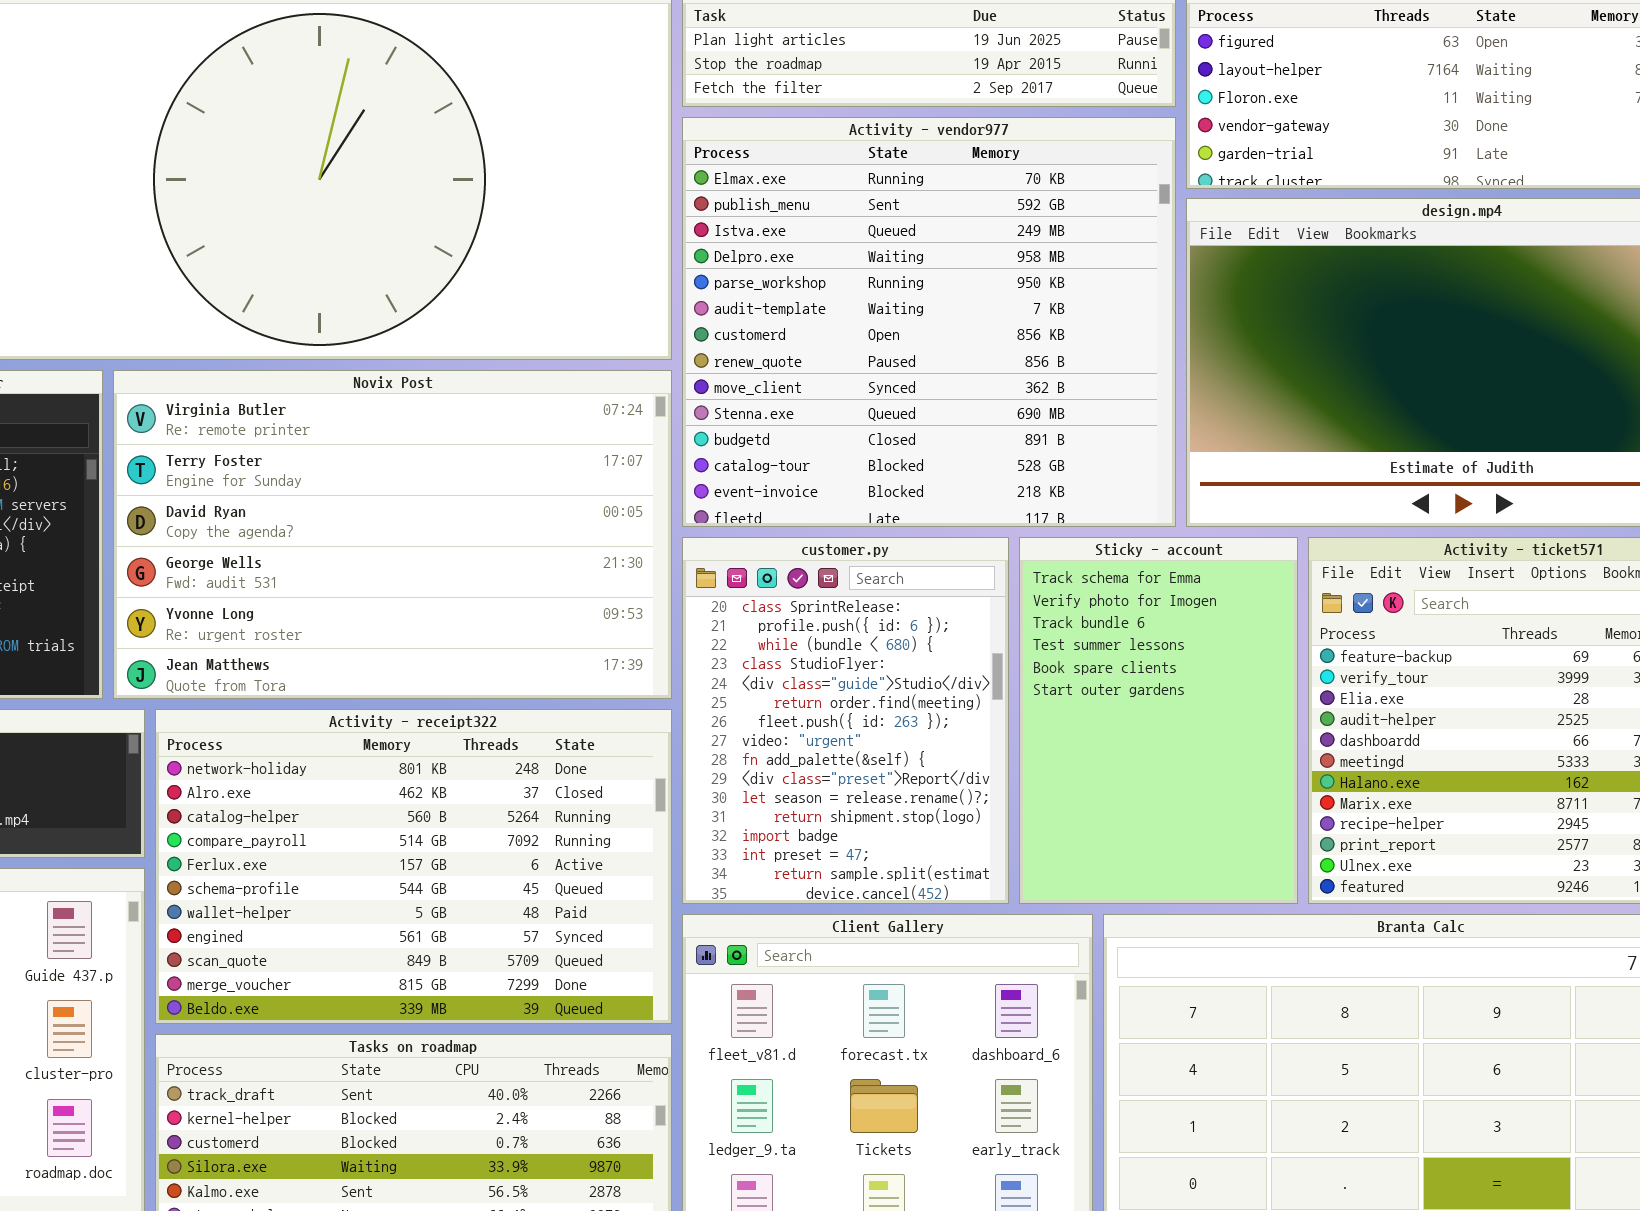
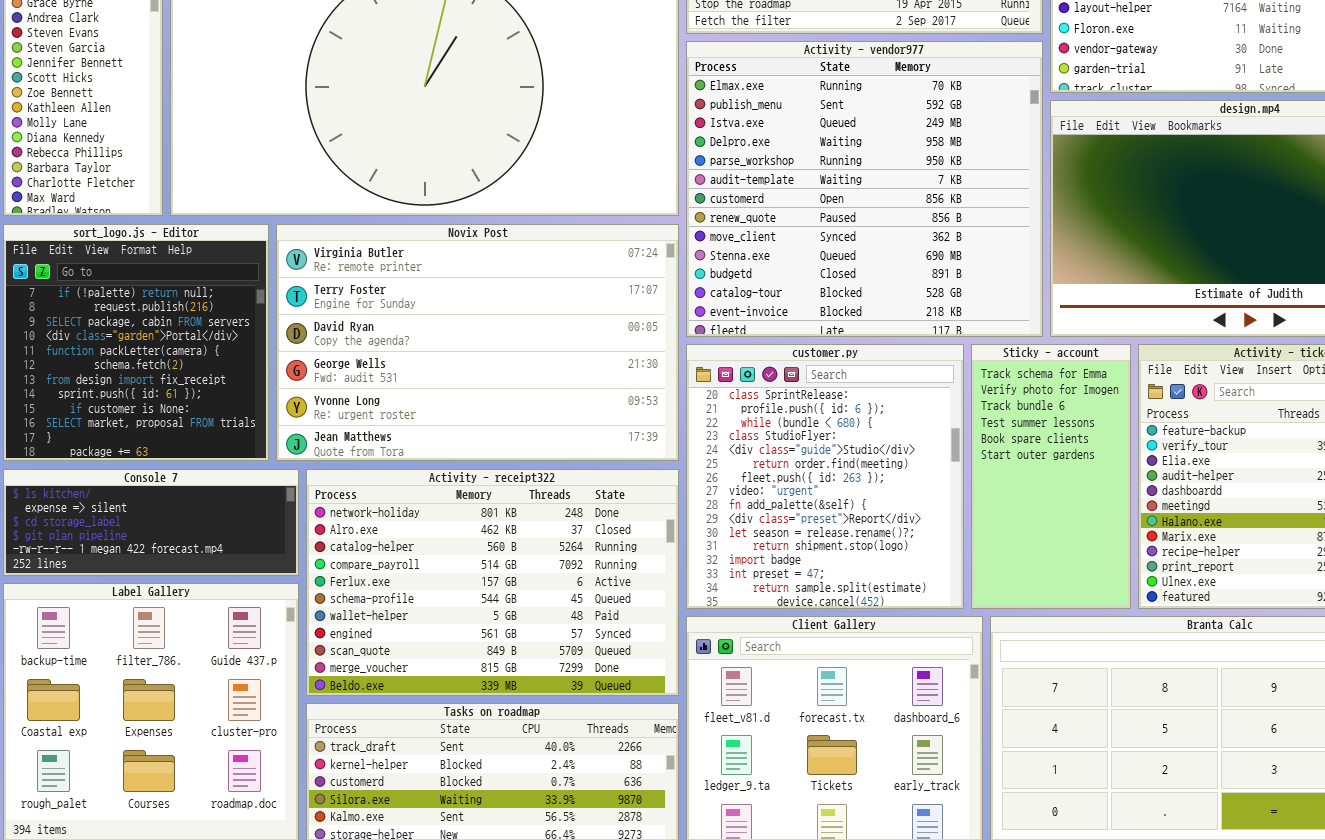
customer.py: [682,537,1009,904] -> [686,344,964,609], resized
Sticky - account: [1019,537,1298,904] -> [971,344,1131,609], resized

